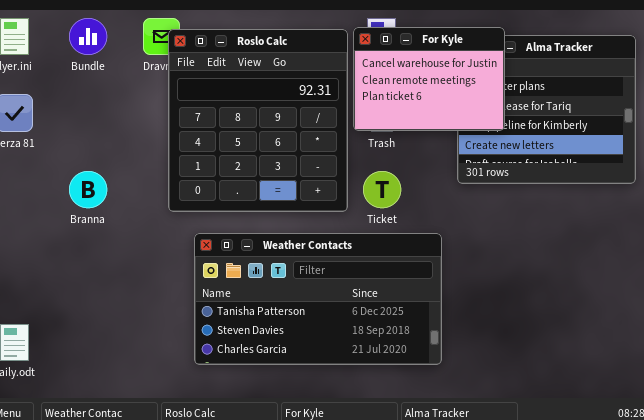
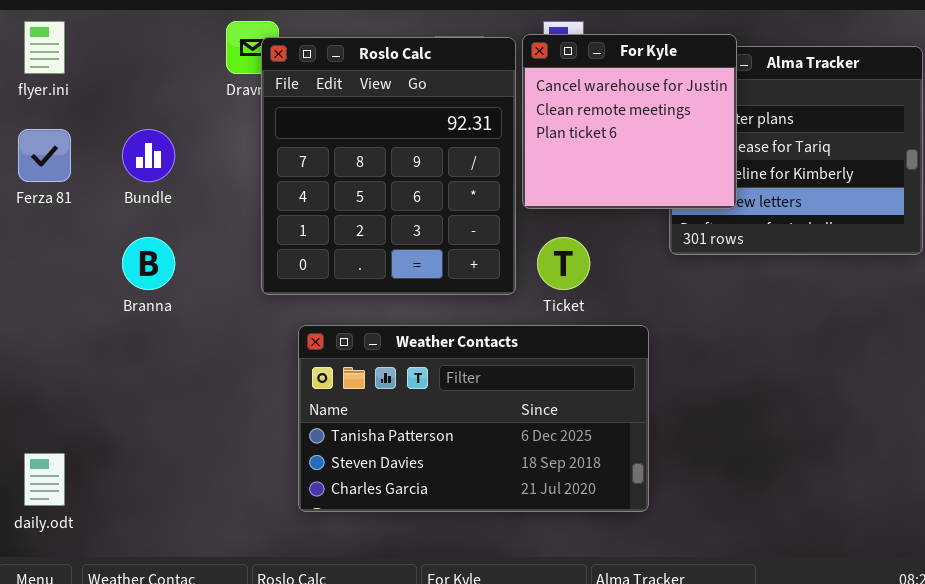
Bundle: [69,18,107,55] -> [122,129,175,182], moved
For Kyle: [353,27,505,131] -> [522,34,737,209], resized

